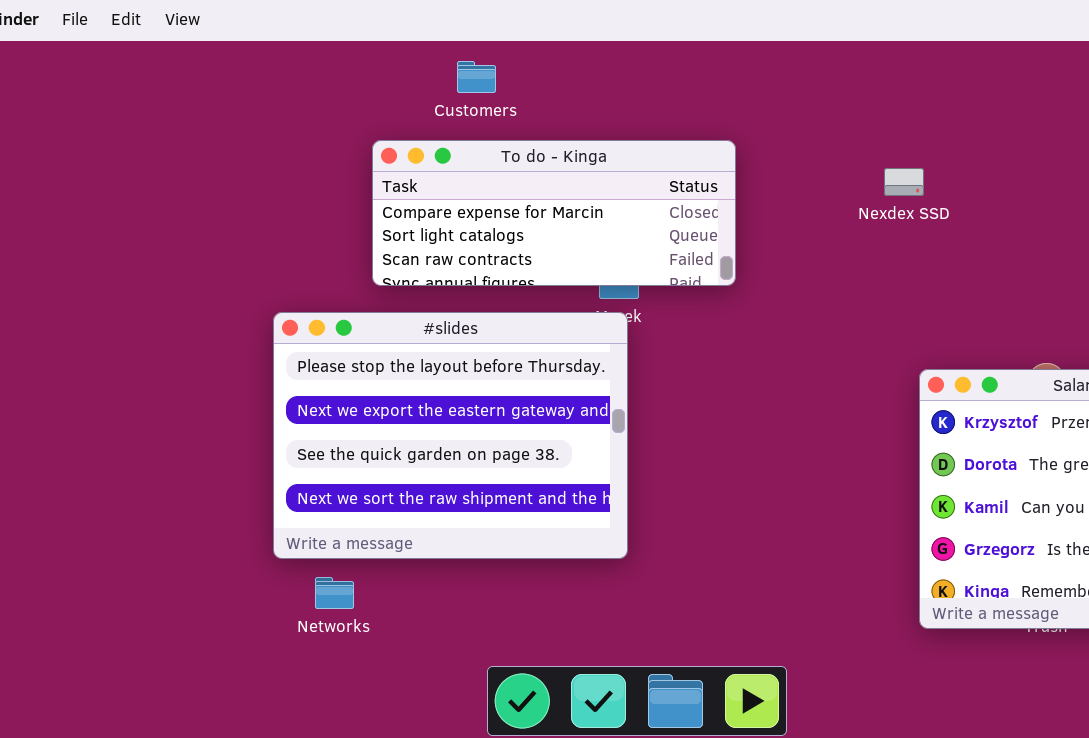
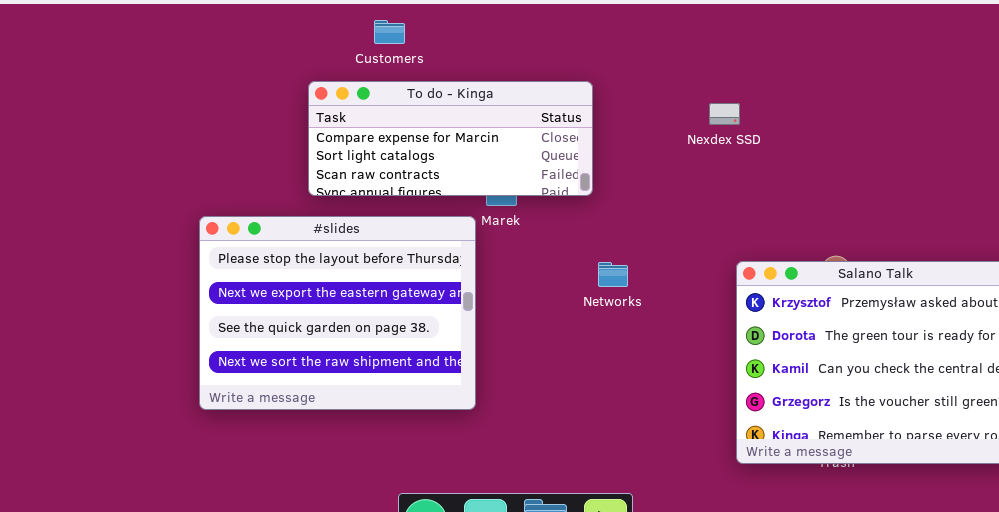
#slides: [273,312,628,559] -> [199,216,476,410], moved
Networks: [315,577,354,609] -> [598,262,628,287], moved

